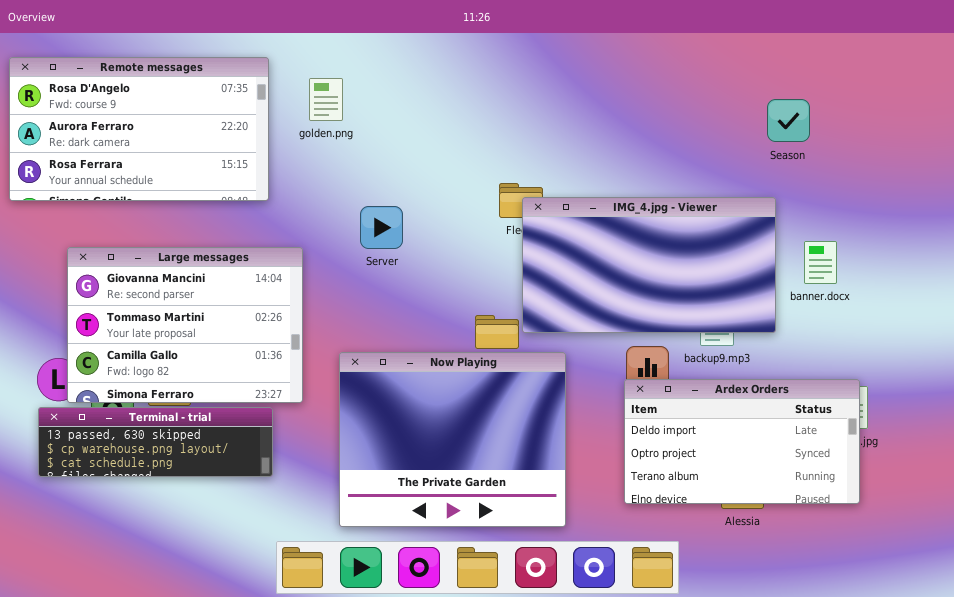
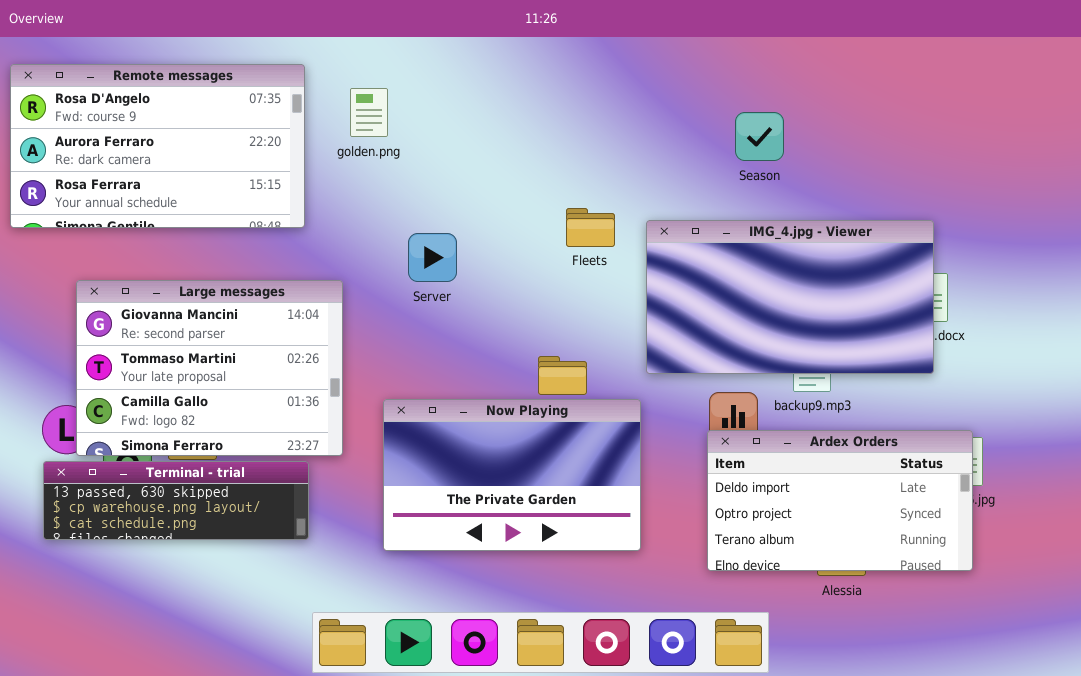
Season: [767,99,810,142] -> [735,112,784,161], moved
IMG_4.jpg - Viewer: [522,197,776,333] -> [646,220,934,374], moved
Now Playing: [339,352,566,527] -> [383,399,641,551], resized

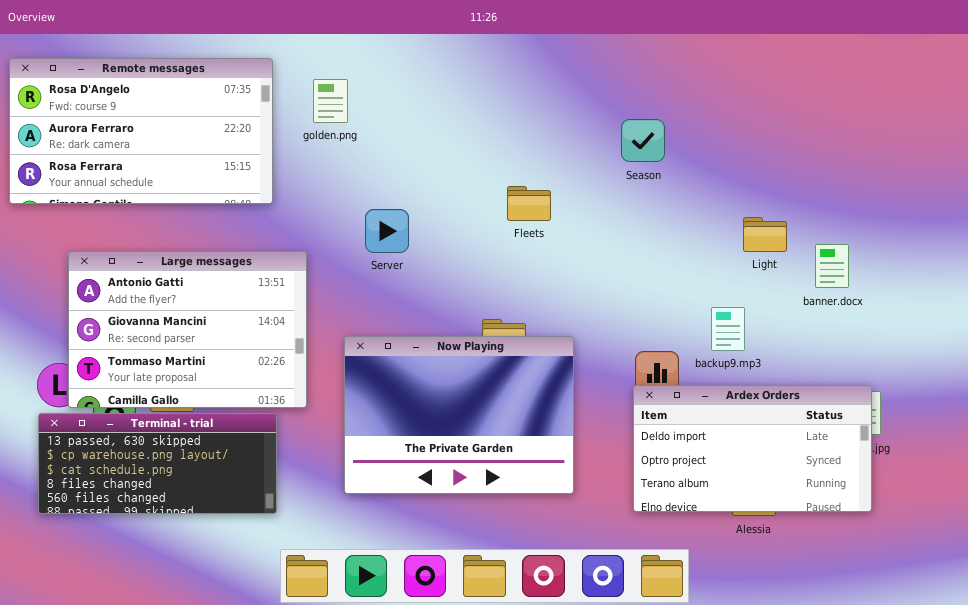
Season: [735,112,784,161] -> [621,119,665,162], moved
IMG_4.jpg - Viewer: [646,220,934,374] -> none, closed
Large messages: [76,280,343,456] -> [68,251,307,408], scrolled up 1 row
Now Playing: [383,399,641,551] -> [344,336,574,494], resized
Terminal - trial: [43,461,309,540] -> [38,413,277,514], resized

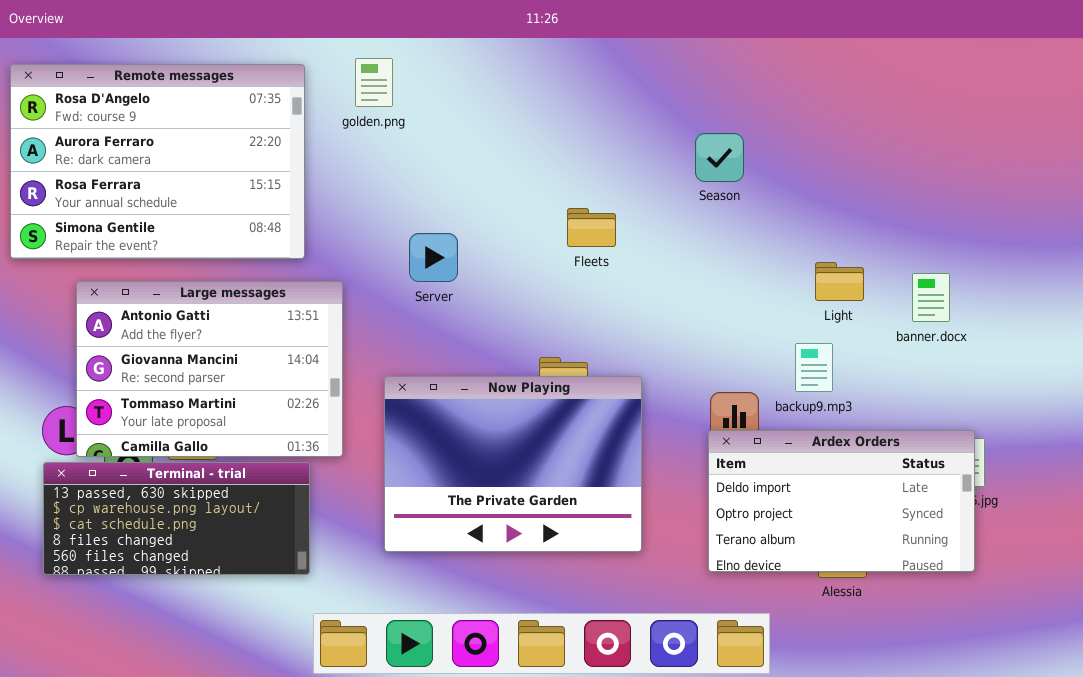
Remote messages: [9,58,273,204] -> [10,64,305,259], resized
golden.png: [313,79,348,123] -> [355,58,393,107], moved
Light: [743,217,787,252] -> [815,262,864,301], moved

